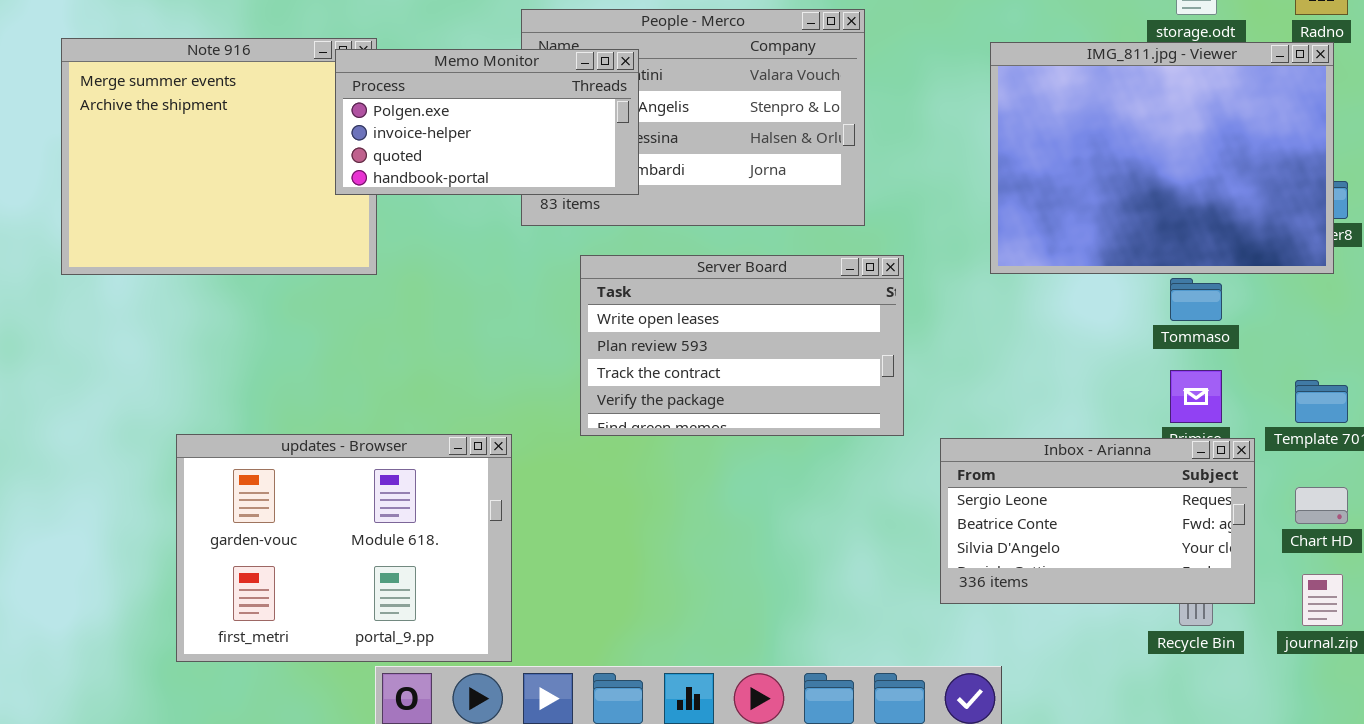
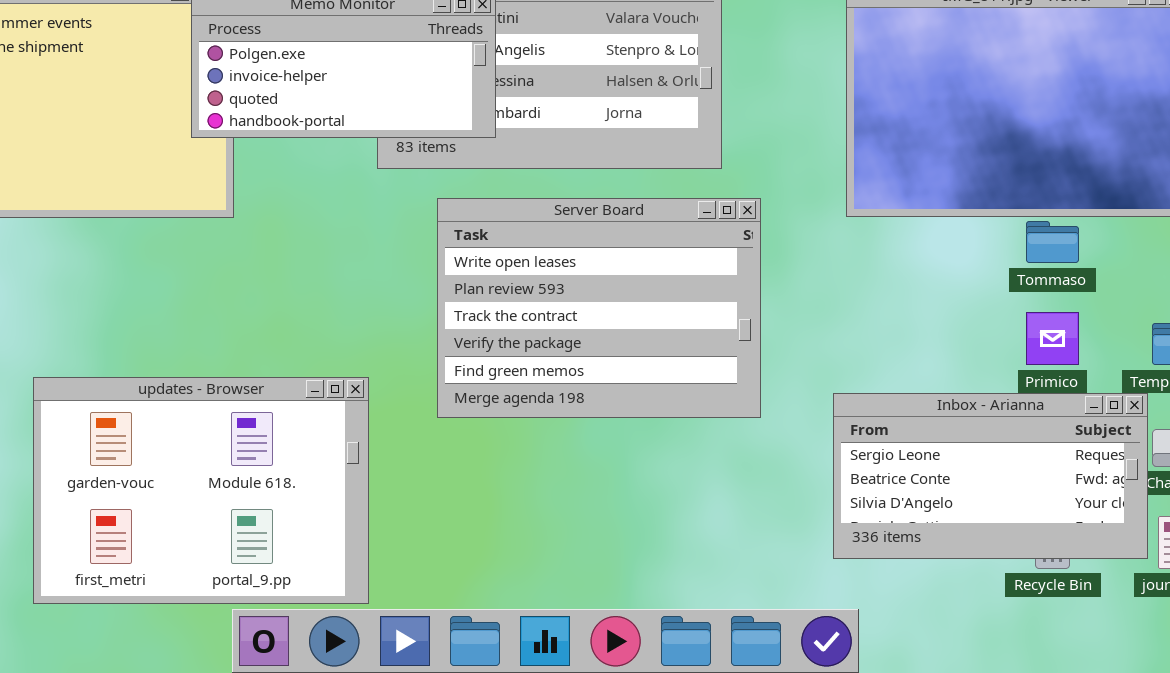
Server Board: [580,255,904,436] -> [437,198,761,418], resized
Inbox - Arianna: [940,438,1255,604] -> [833,393,1148,559], moved

